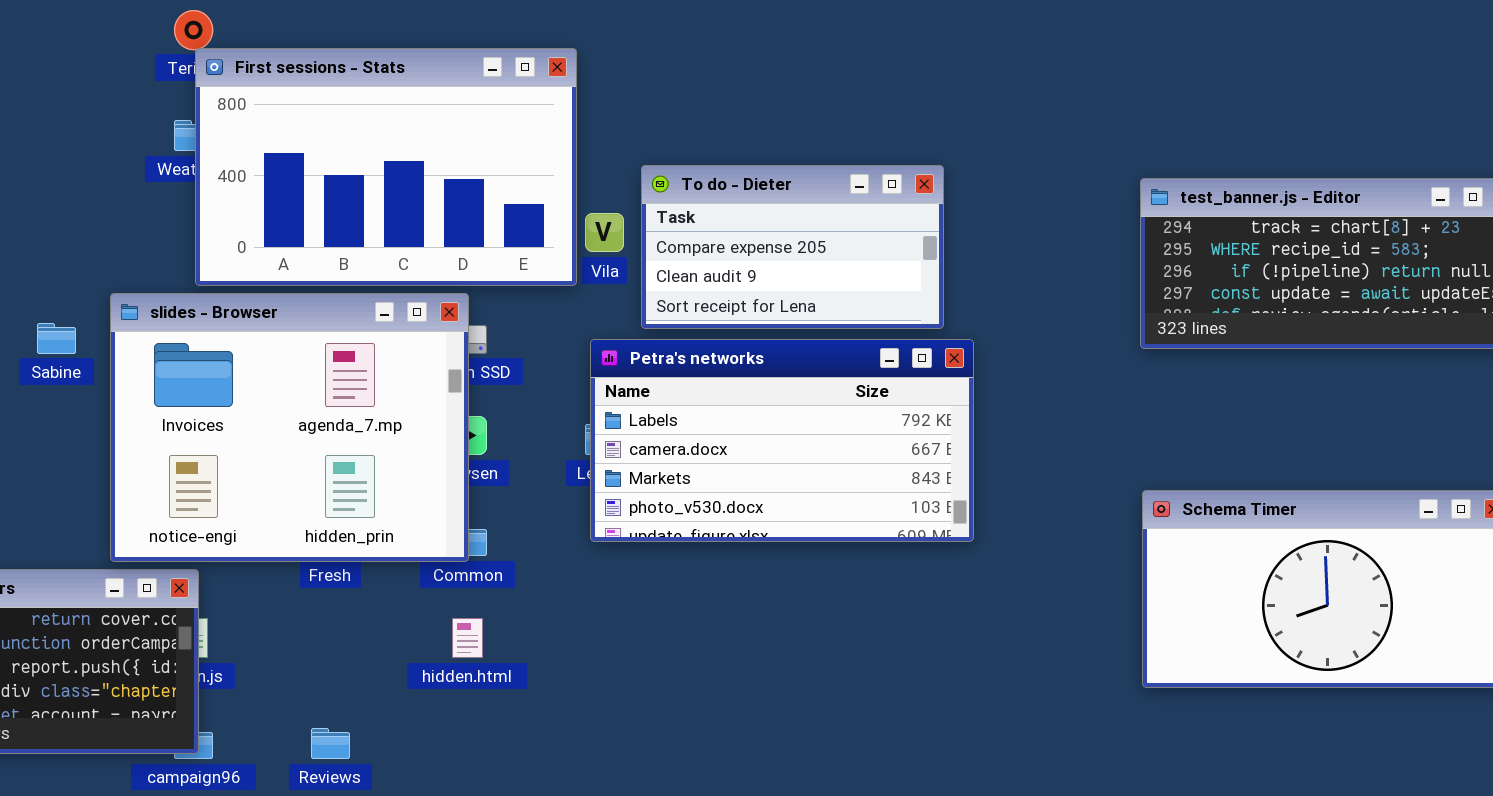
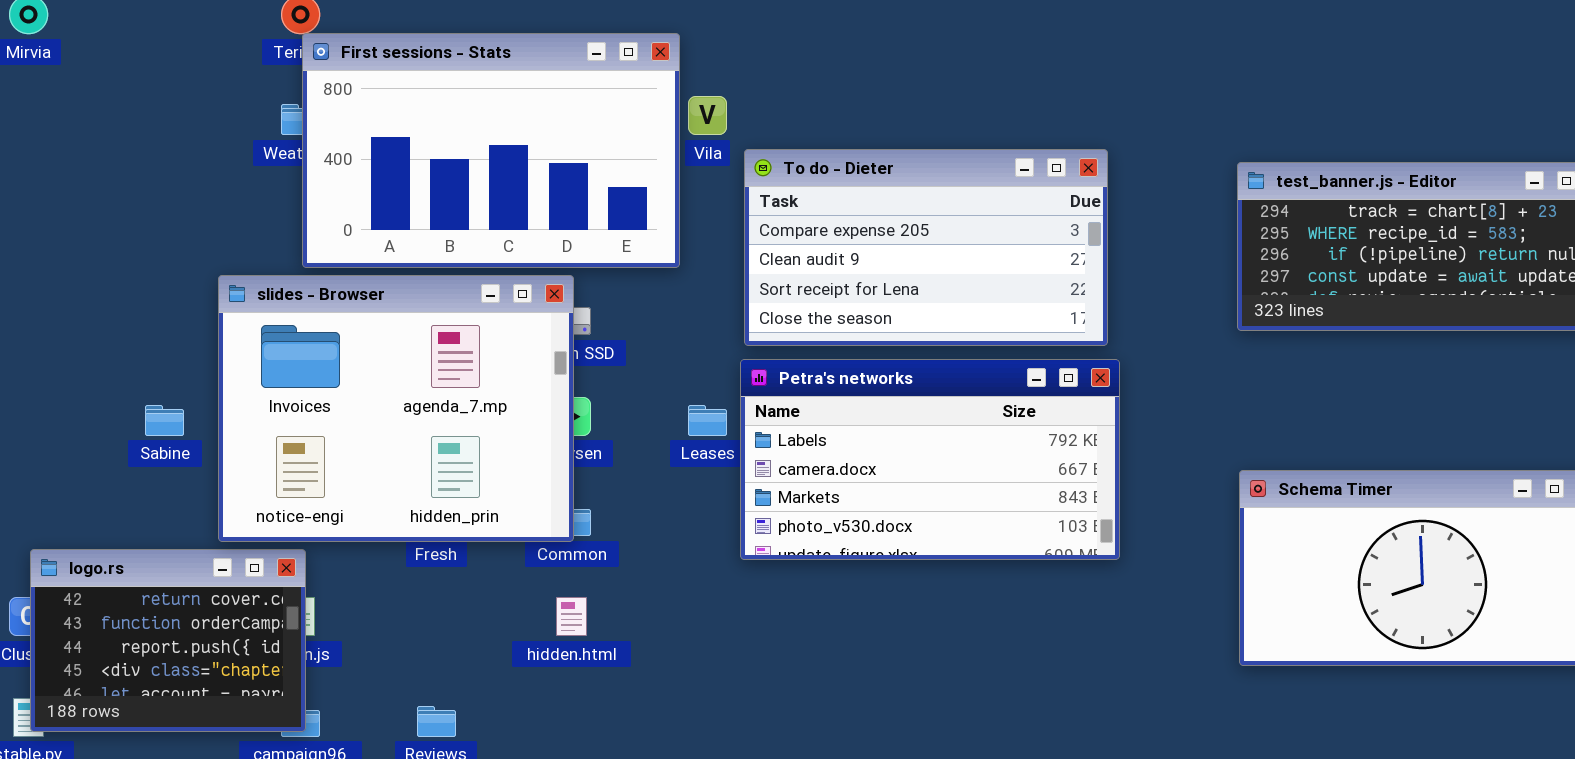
To do - Dieter: [641,165,944,329] -> [744,149,1108,346], resized
Vila: [585,213,624,252] -> [688,96,727,135], moved
Sabine: [37,323,76,354] -> [145,405,184,436], moved
Petra's networks: [590,339,974,542] -> [740,359,1120,560], moved

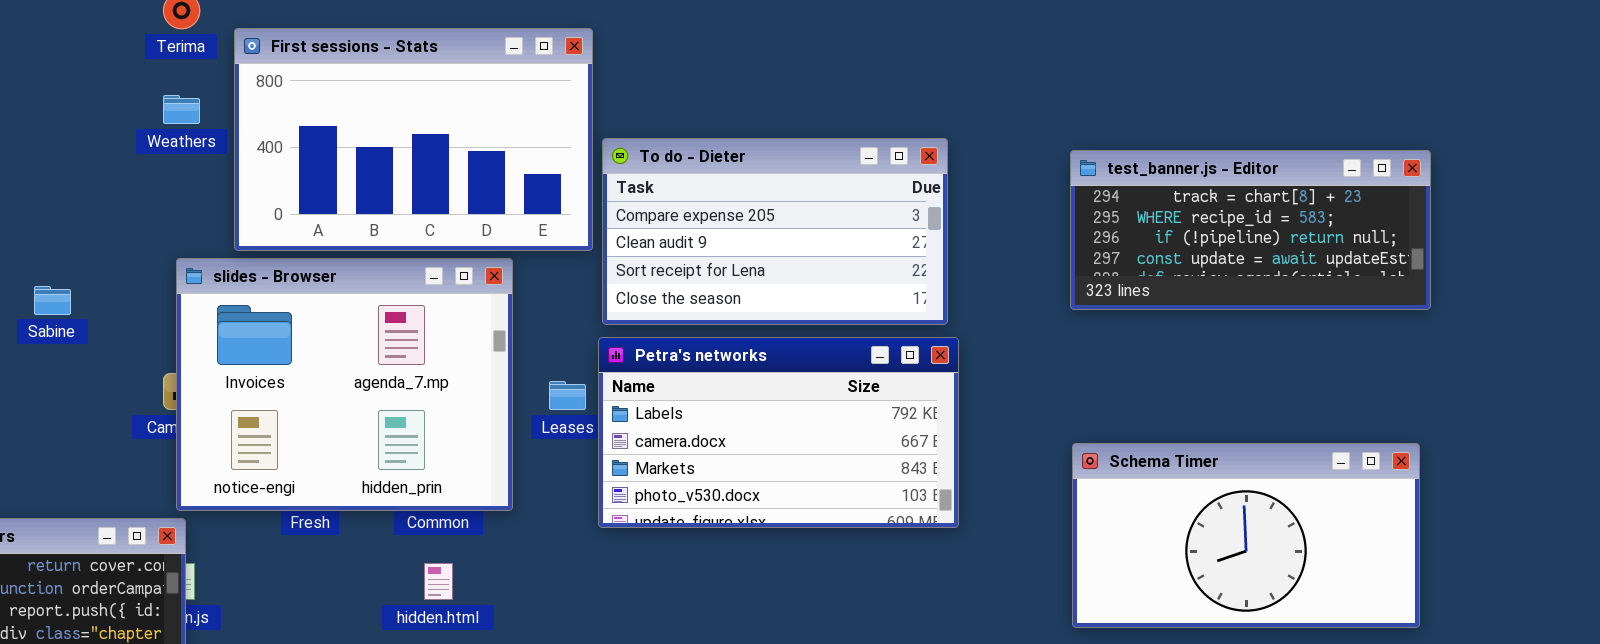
First sessions - Stats: [302,33,680,268] -> [234,28,593,251], moved
slides - Browser: [218,275,574,542] -> [176,258,513,511], moved
Sabine: [145,405,184,436] -> [34,286,71,315], moved

